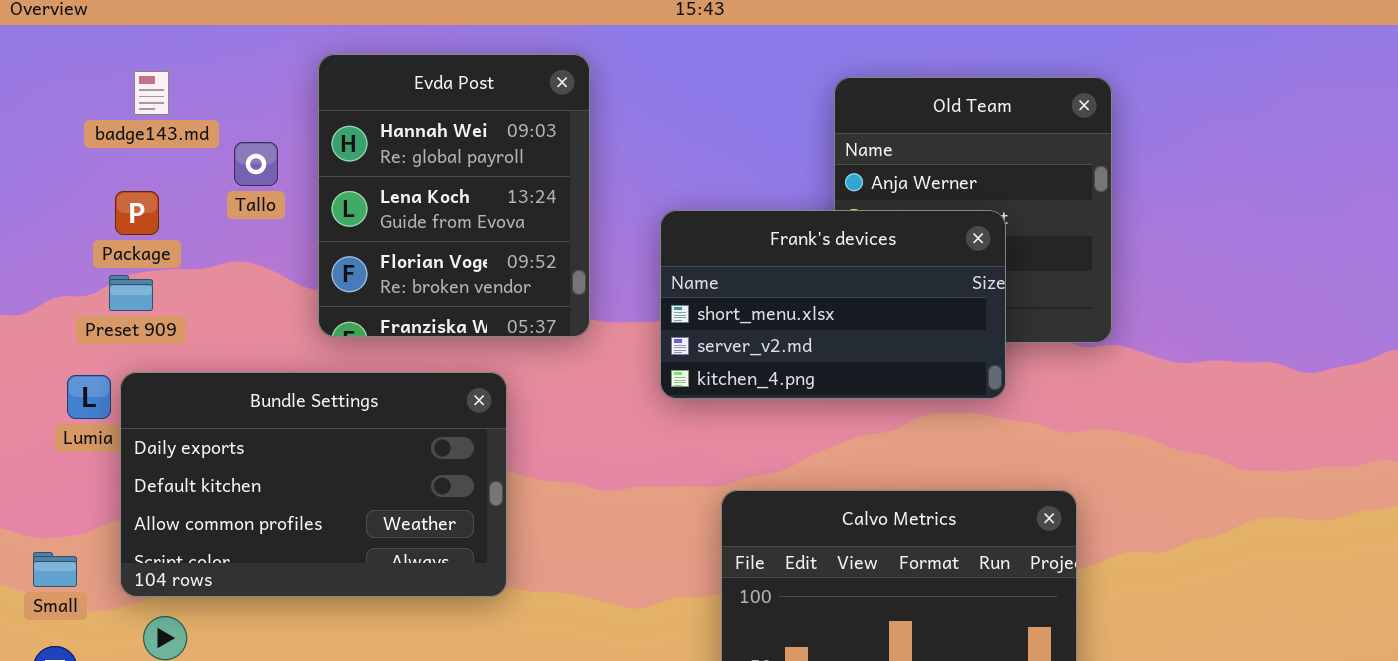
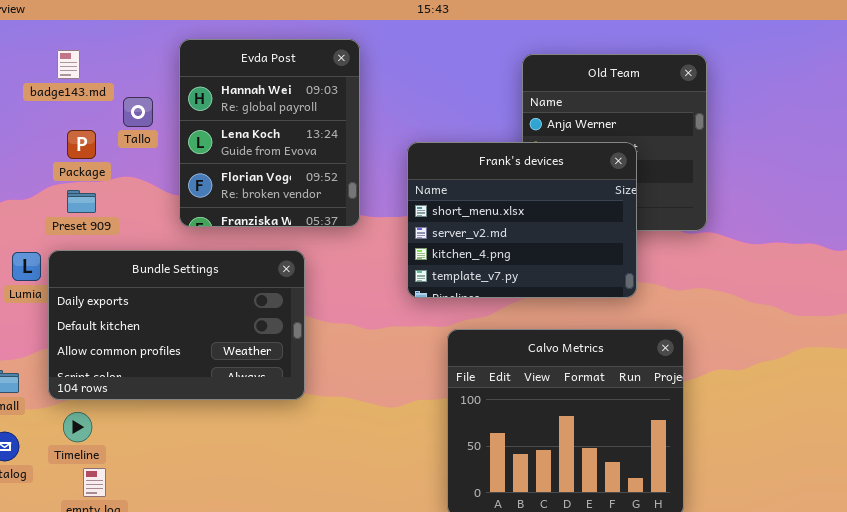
Package: [115,191,159,235] -> [67,130,96,159], moved
Frank's devices: [660,210,1006,399] -> [407,142,637,298], resized
Preset 909: [109,275,153,311] -> [67,190,96,213], moved

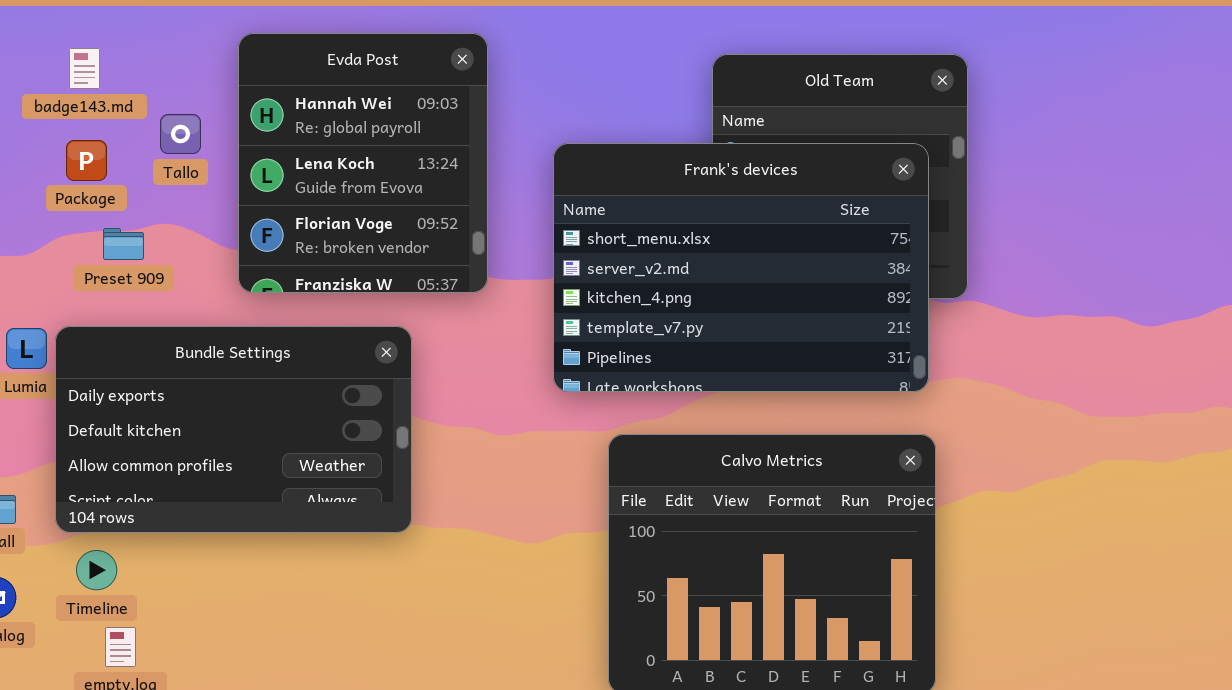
Package: [67,130,96,159] -> [66,140,107,181], moved
Frank's devices: [407,142,637,298] -> [553,143,929,392], resized
Preset 909: [67,190,96,213] -> [103,228,144,260], moved

